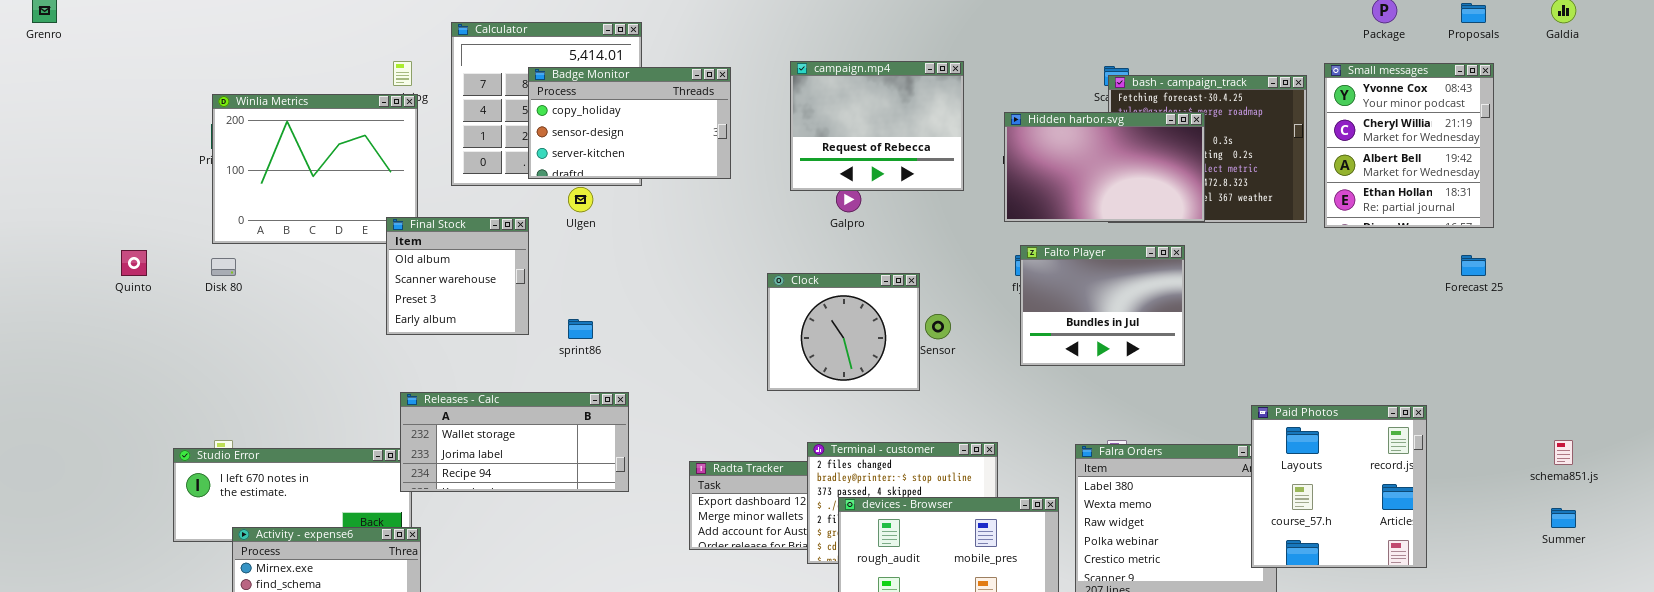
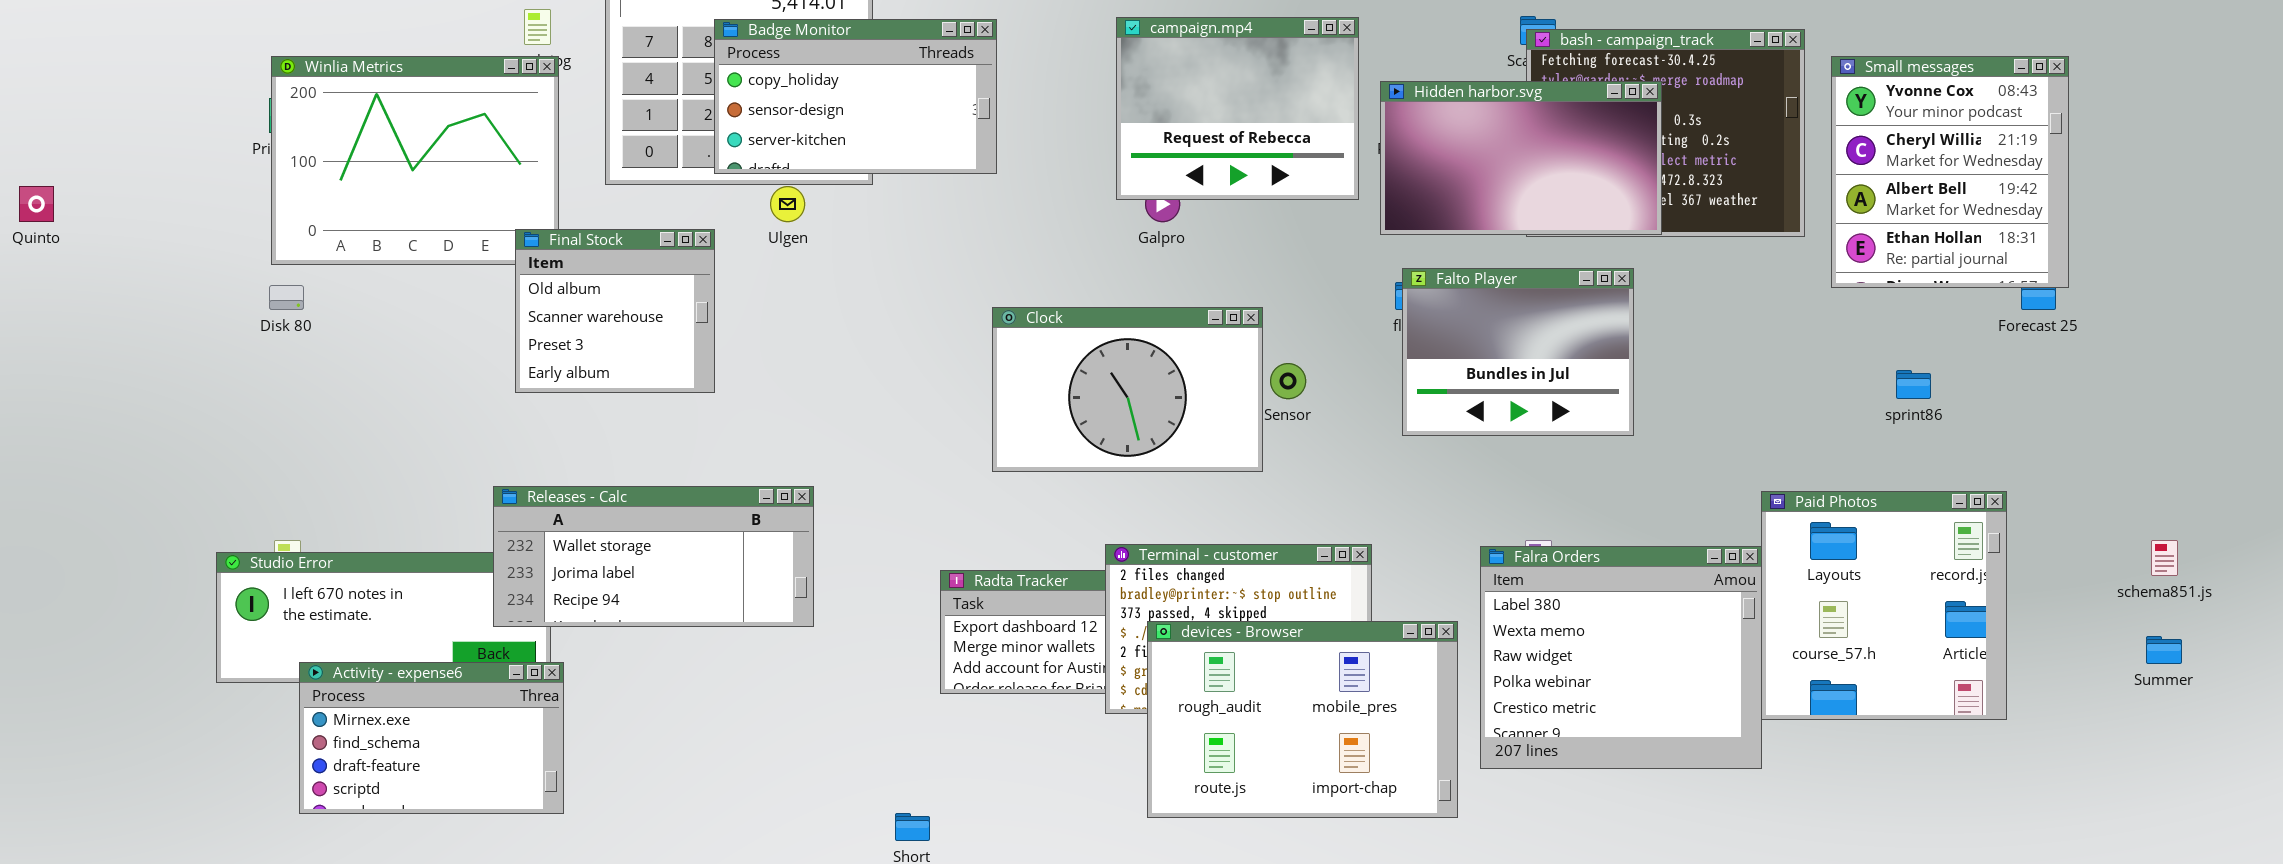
campaign.mp4: [790,61,964,191] -> [1116,17,1359,200], moved
Small messages: [1324,63,1494,228] -> [1831,56,2069,288], moved
Quinto: [121,250,147,276] -> [19,186,54,222], moved
Clock: [767,273,920,391] -> [992,307,1263,472], resized
sprint86: [568,319,593,339] -> [1896,370,1931,399], moved
Releases - Calc: [400,392,629,492] -> [493,486,814,627], moved
Paid Photos: [1251,405,1427,568] -> [1761,491,2007,720], moved

